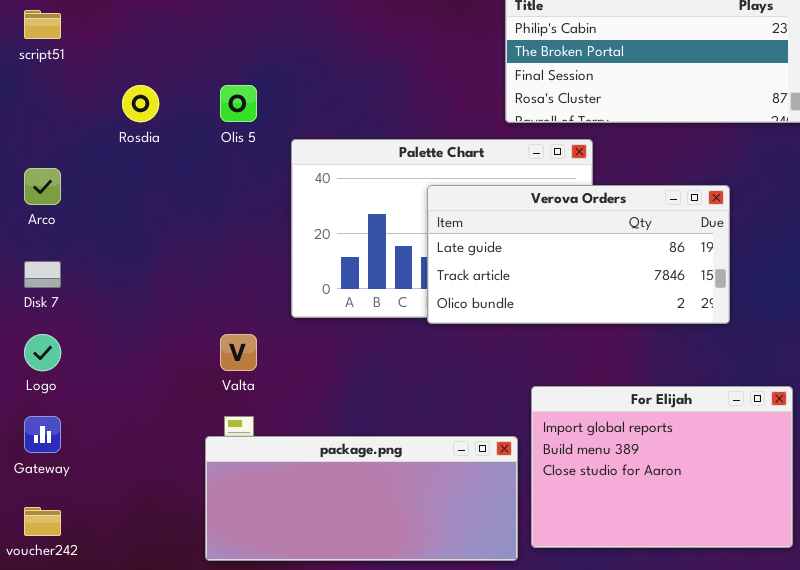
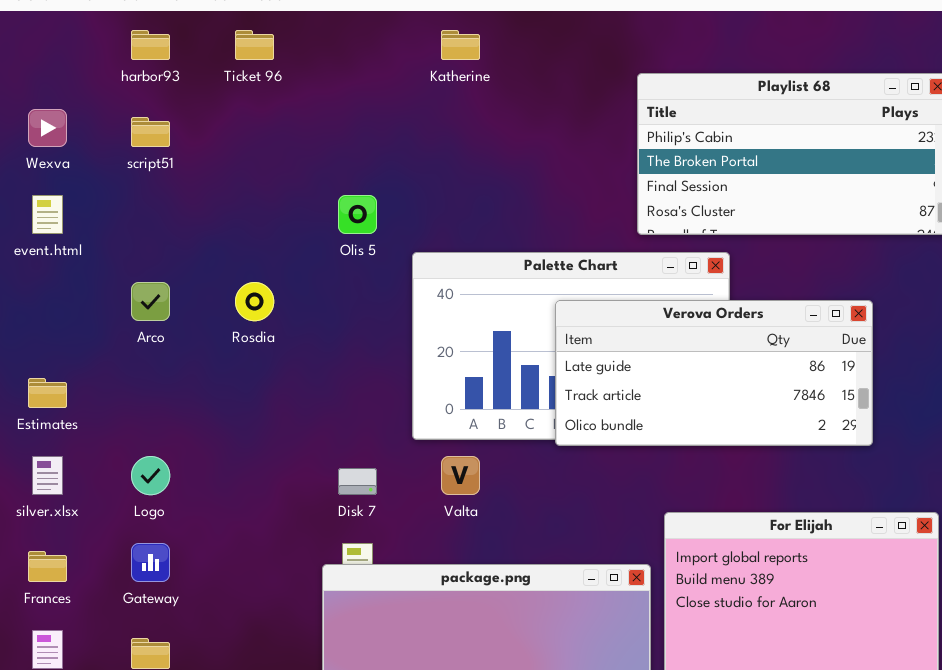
Rosdia: [122,85,159,122] -> [235,282,274,321], moved
Disk 7: [24,261,61,288] -> [338,468,377,495], moved
Valta: [220,334,257,371] -> [441,456,480,495], moved

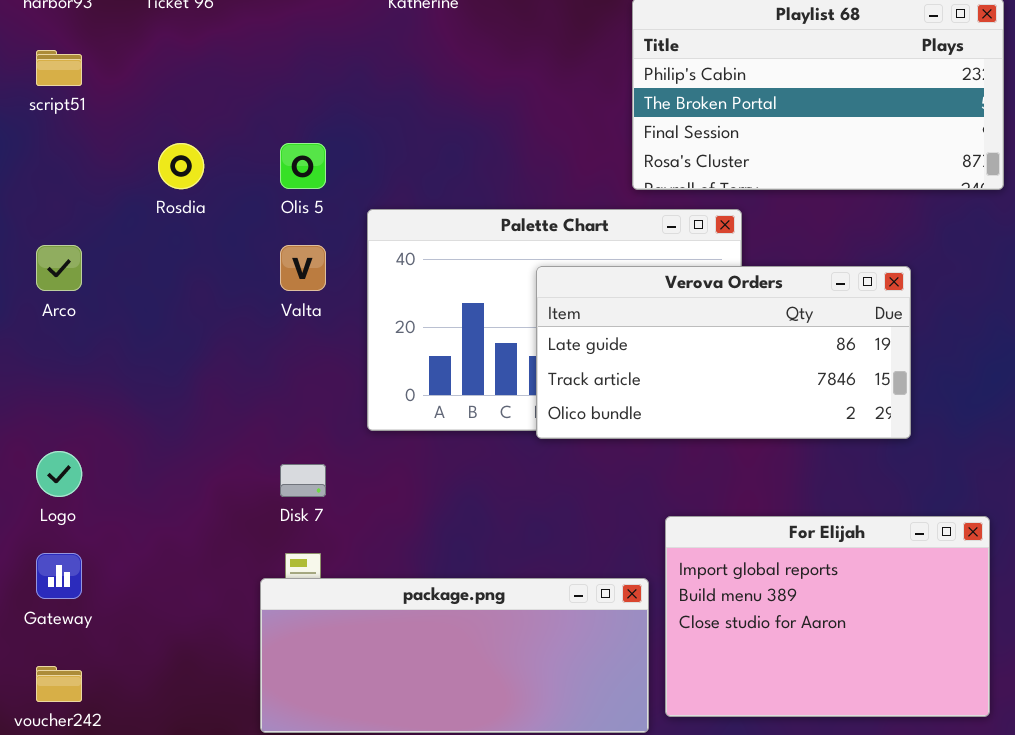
Rosdia: [235,282,274,321] -> [158,143,204,189], moved
Valta: [441,456,480,495] -> [280,245,326,291], moved

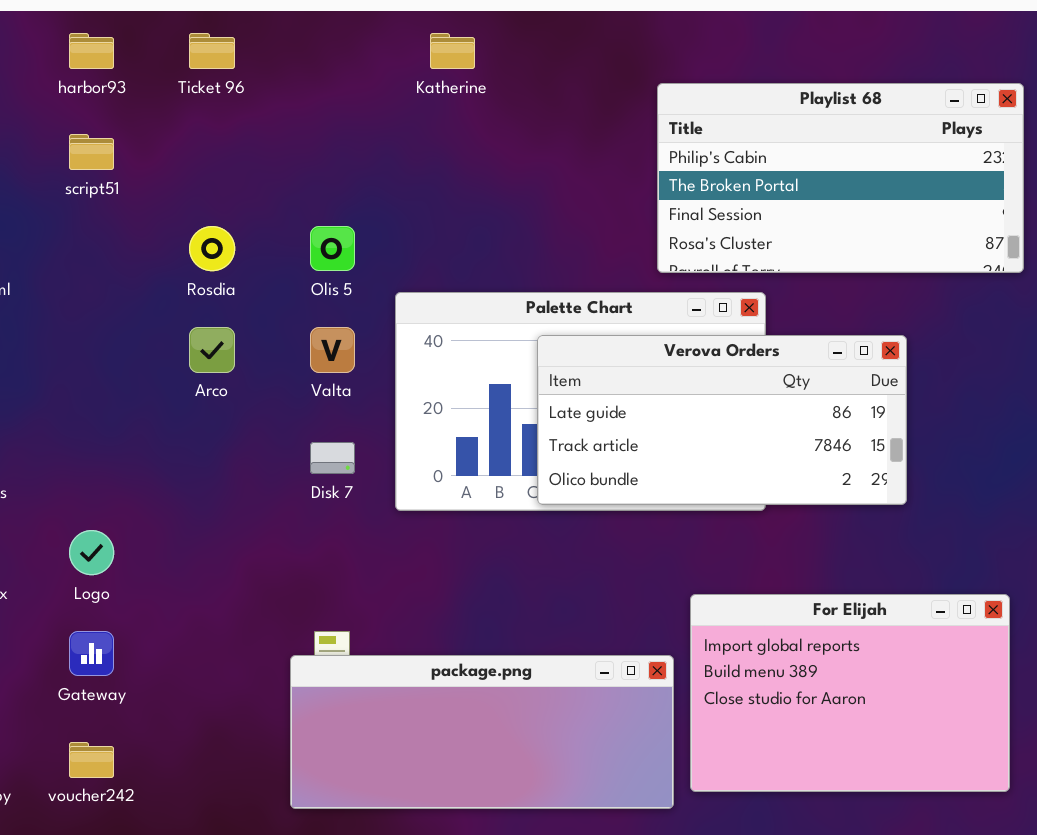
Arco: [36,245,82,291] -> [189,327,235,373], moved
Verova Orders: [536,266,911,439] -> [537,335,907,505], moved
Disk 7: [280,464,326,497] -> [310,442,355,474], moved

